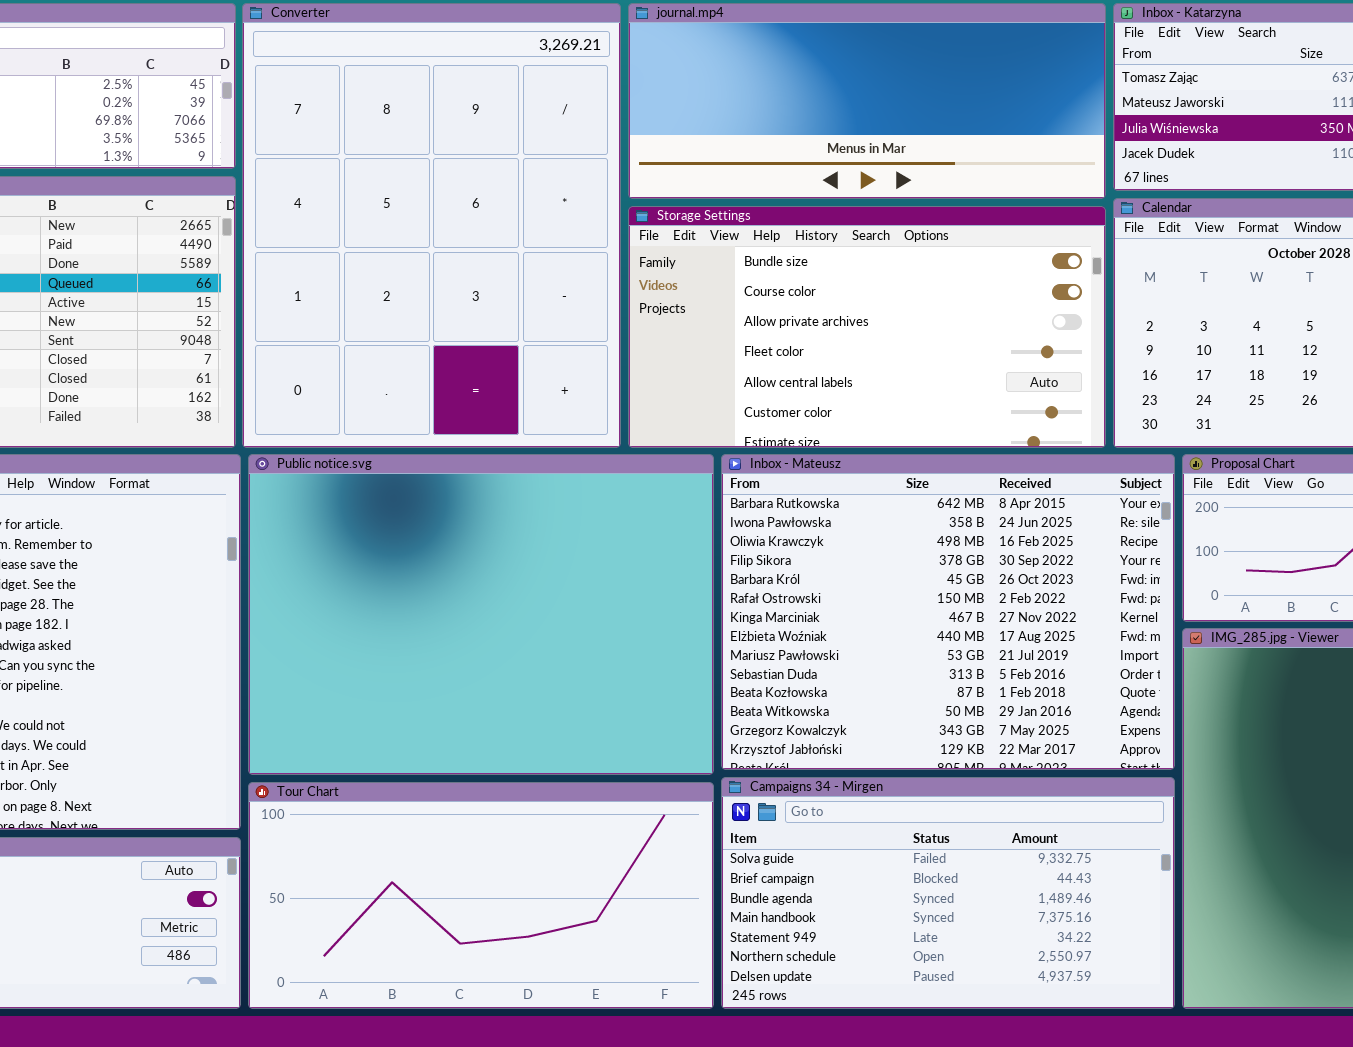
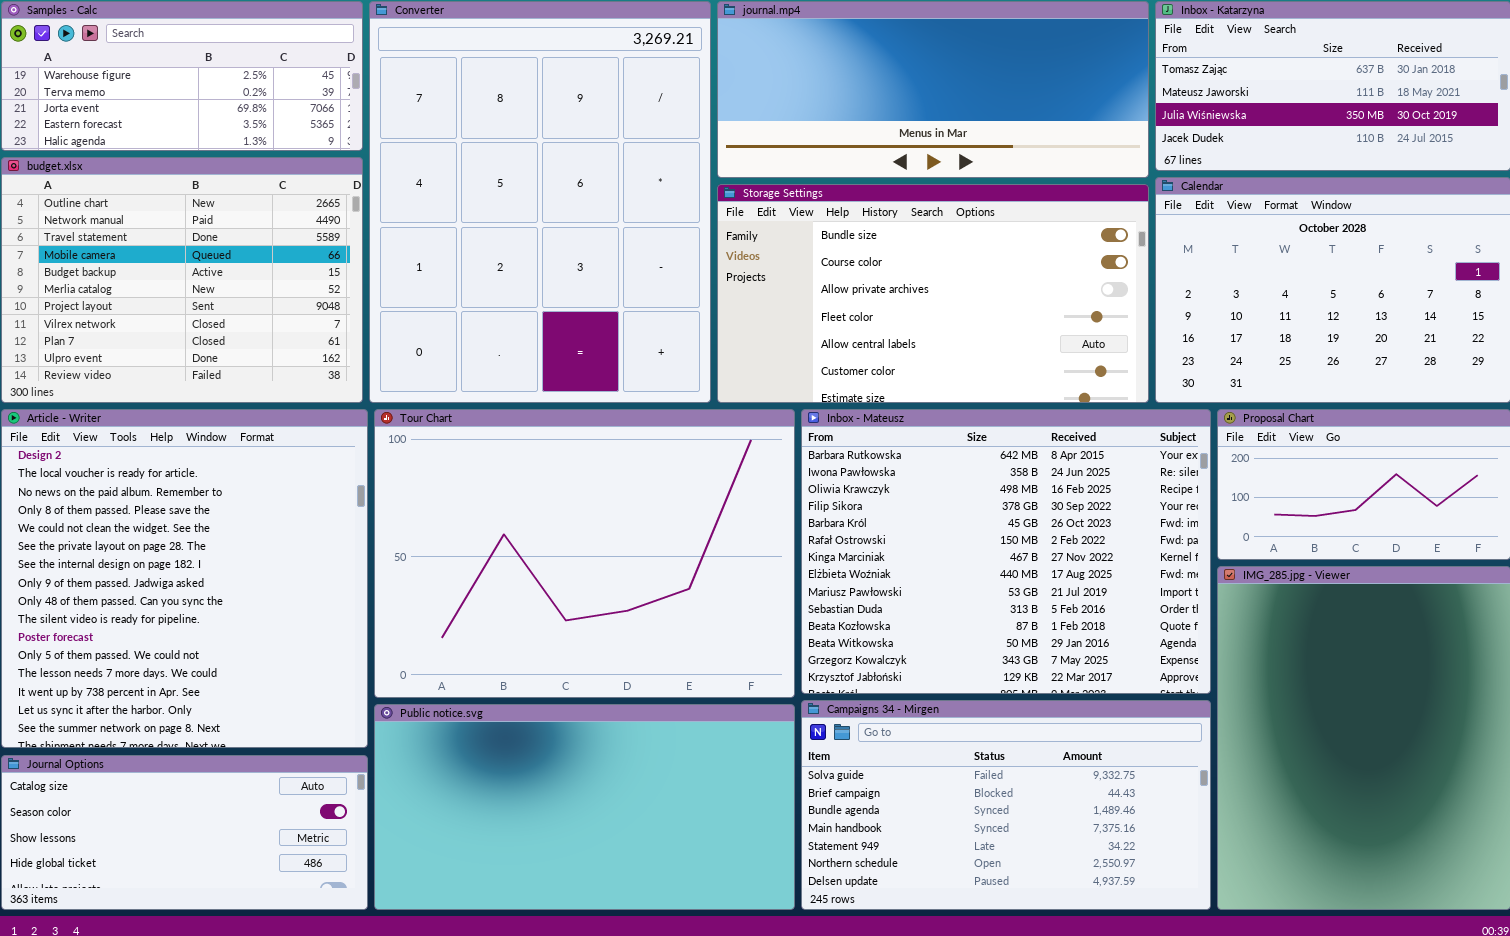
Public notice.svg: [248,454,714,775] -> [374,704,795,910], moved, resized
Tour Chart: [248,782,714,1009] -> [374,409,795,698], moved, resized

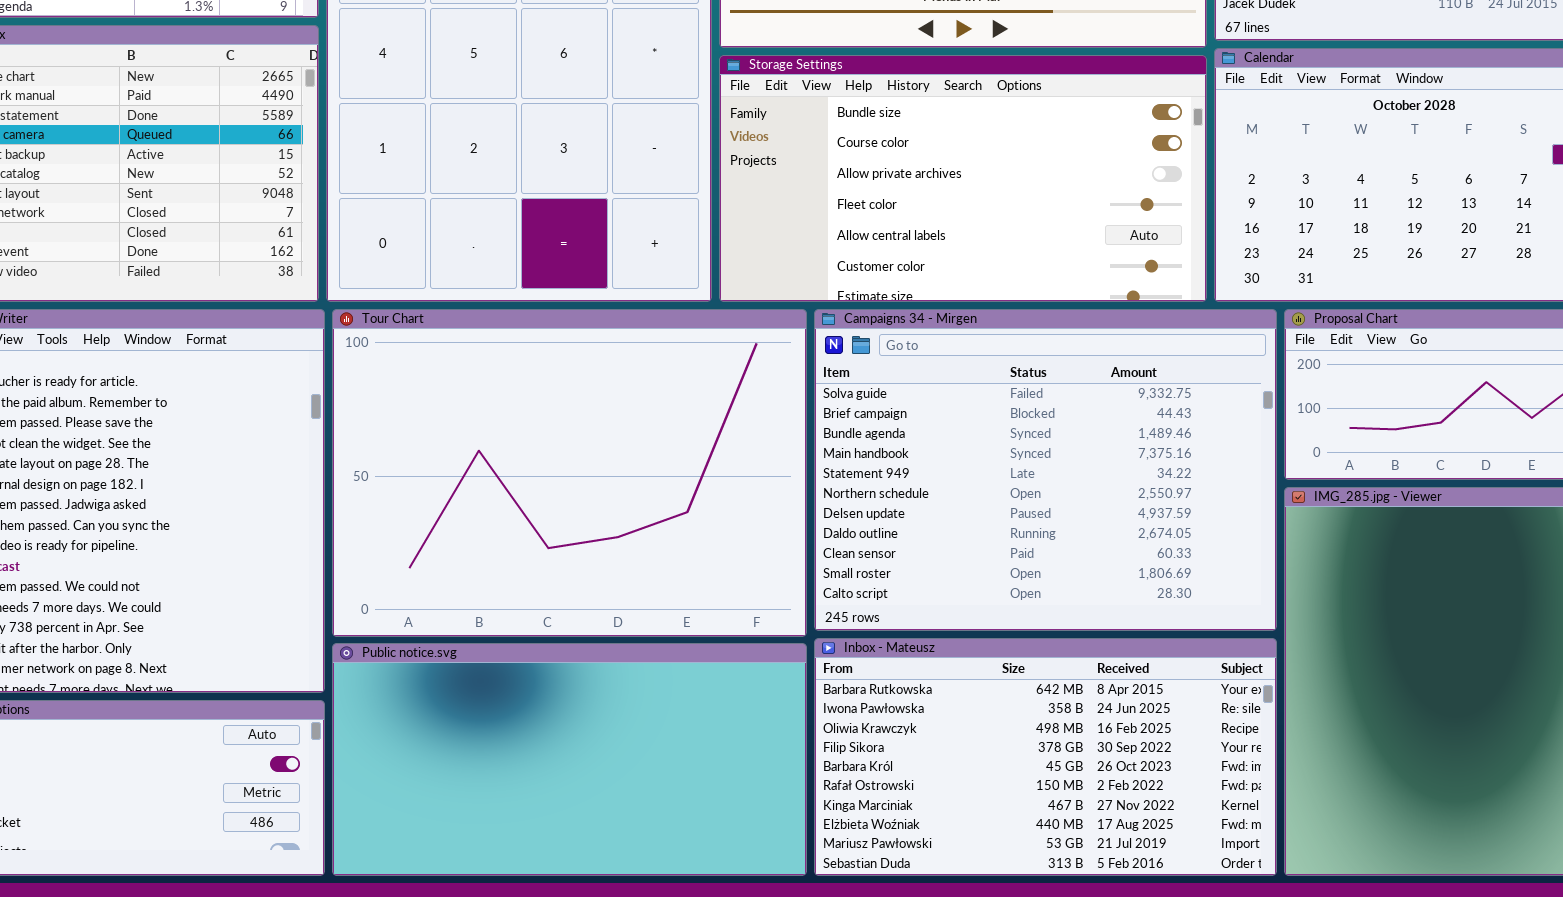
Inbox - Mateusz: [801,409,1211,694] -> [814,638,1277,876], moved, resized
Campaigns 34 - Mirgen: [801,700,1211,910] -> [814,309,1277,631], moved, resized

